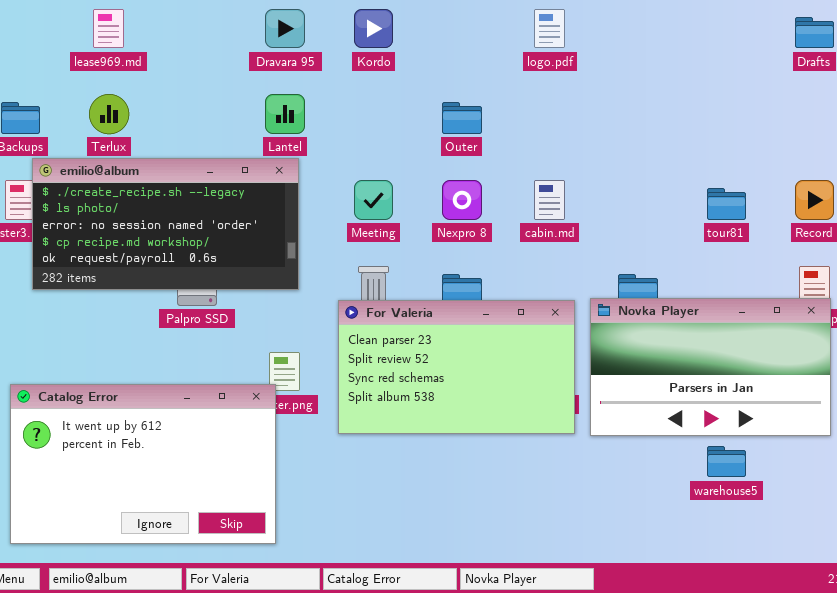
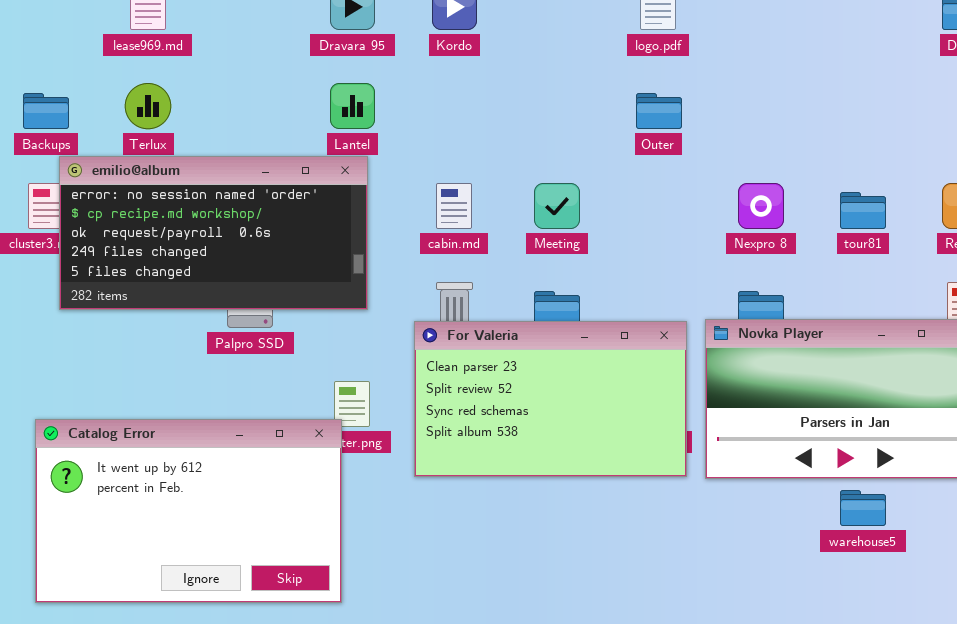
Outer: [442,102,482,134] -> [636,93,682,129], moved
emilio@album: [32,158,299,290] -> [59,156,368,310], scrolled down 2 rows
Meeting: [354,180,393,220] -> [534,183,580,229], moved
Nexpro 8: [442,180,482,220] -> [738,183,784,229], moved
cabin.md: [534,180,565,220] -> [436,183,472,229], moved

